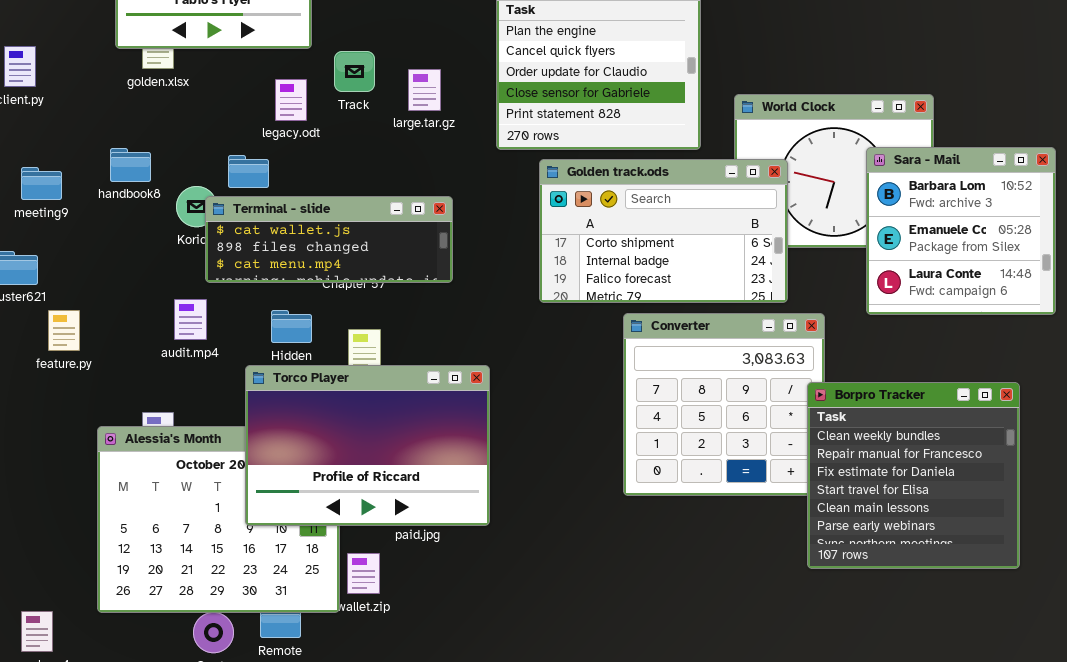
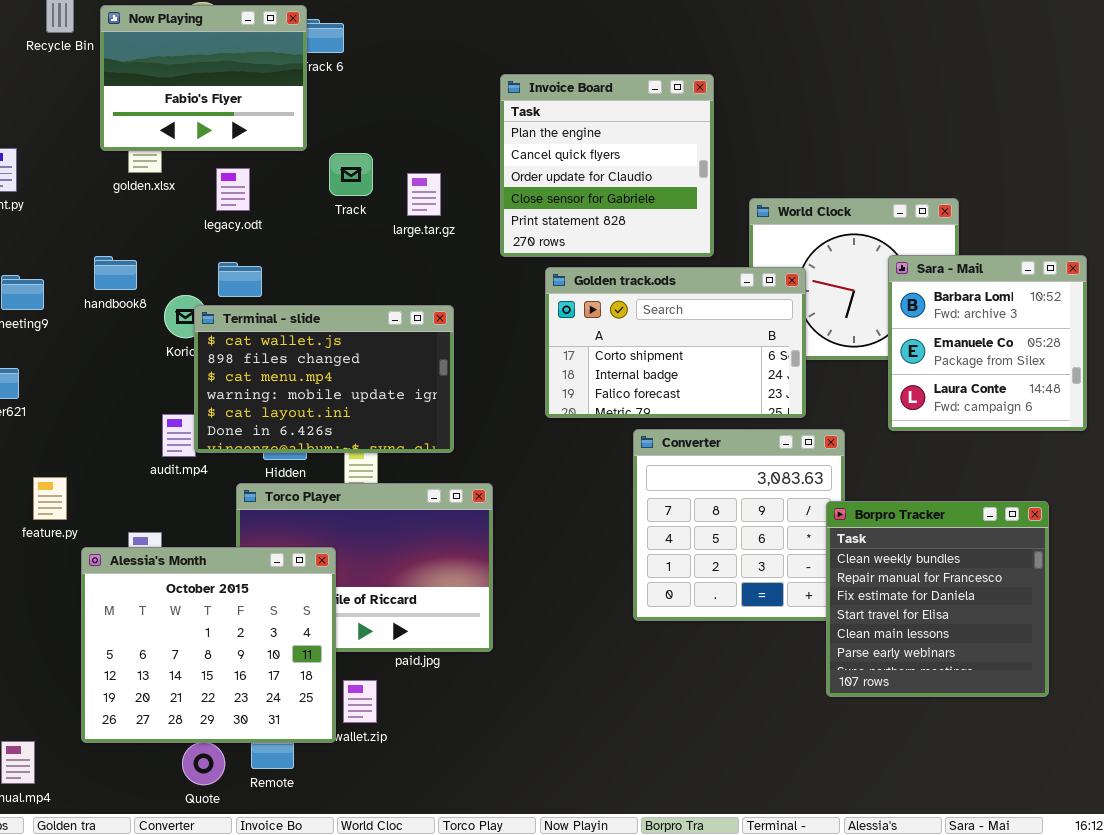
legacy.odt: [275,79,307,121] -> [216,168,250,211], moved
Terminal - slide: [205,196,453,283] -> [194,305,454,453], resized
feature.py: [48,310,80,351] -> [33,477,67,520], moved
Alessia's Month: [97,426,340,613] -> [81,547,336,743], raised

